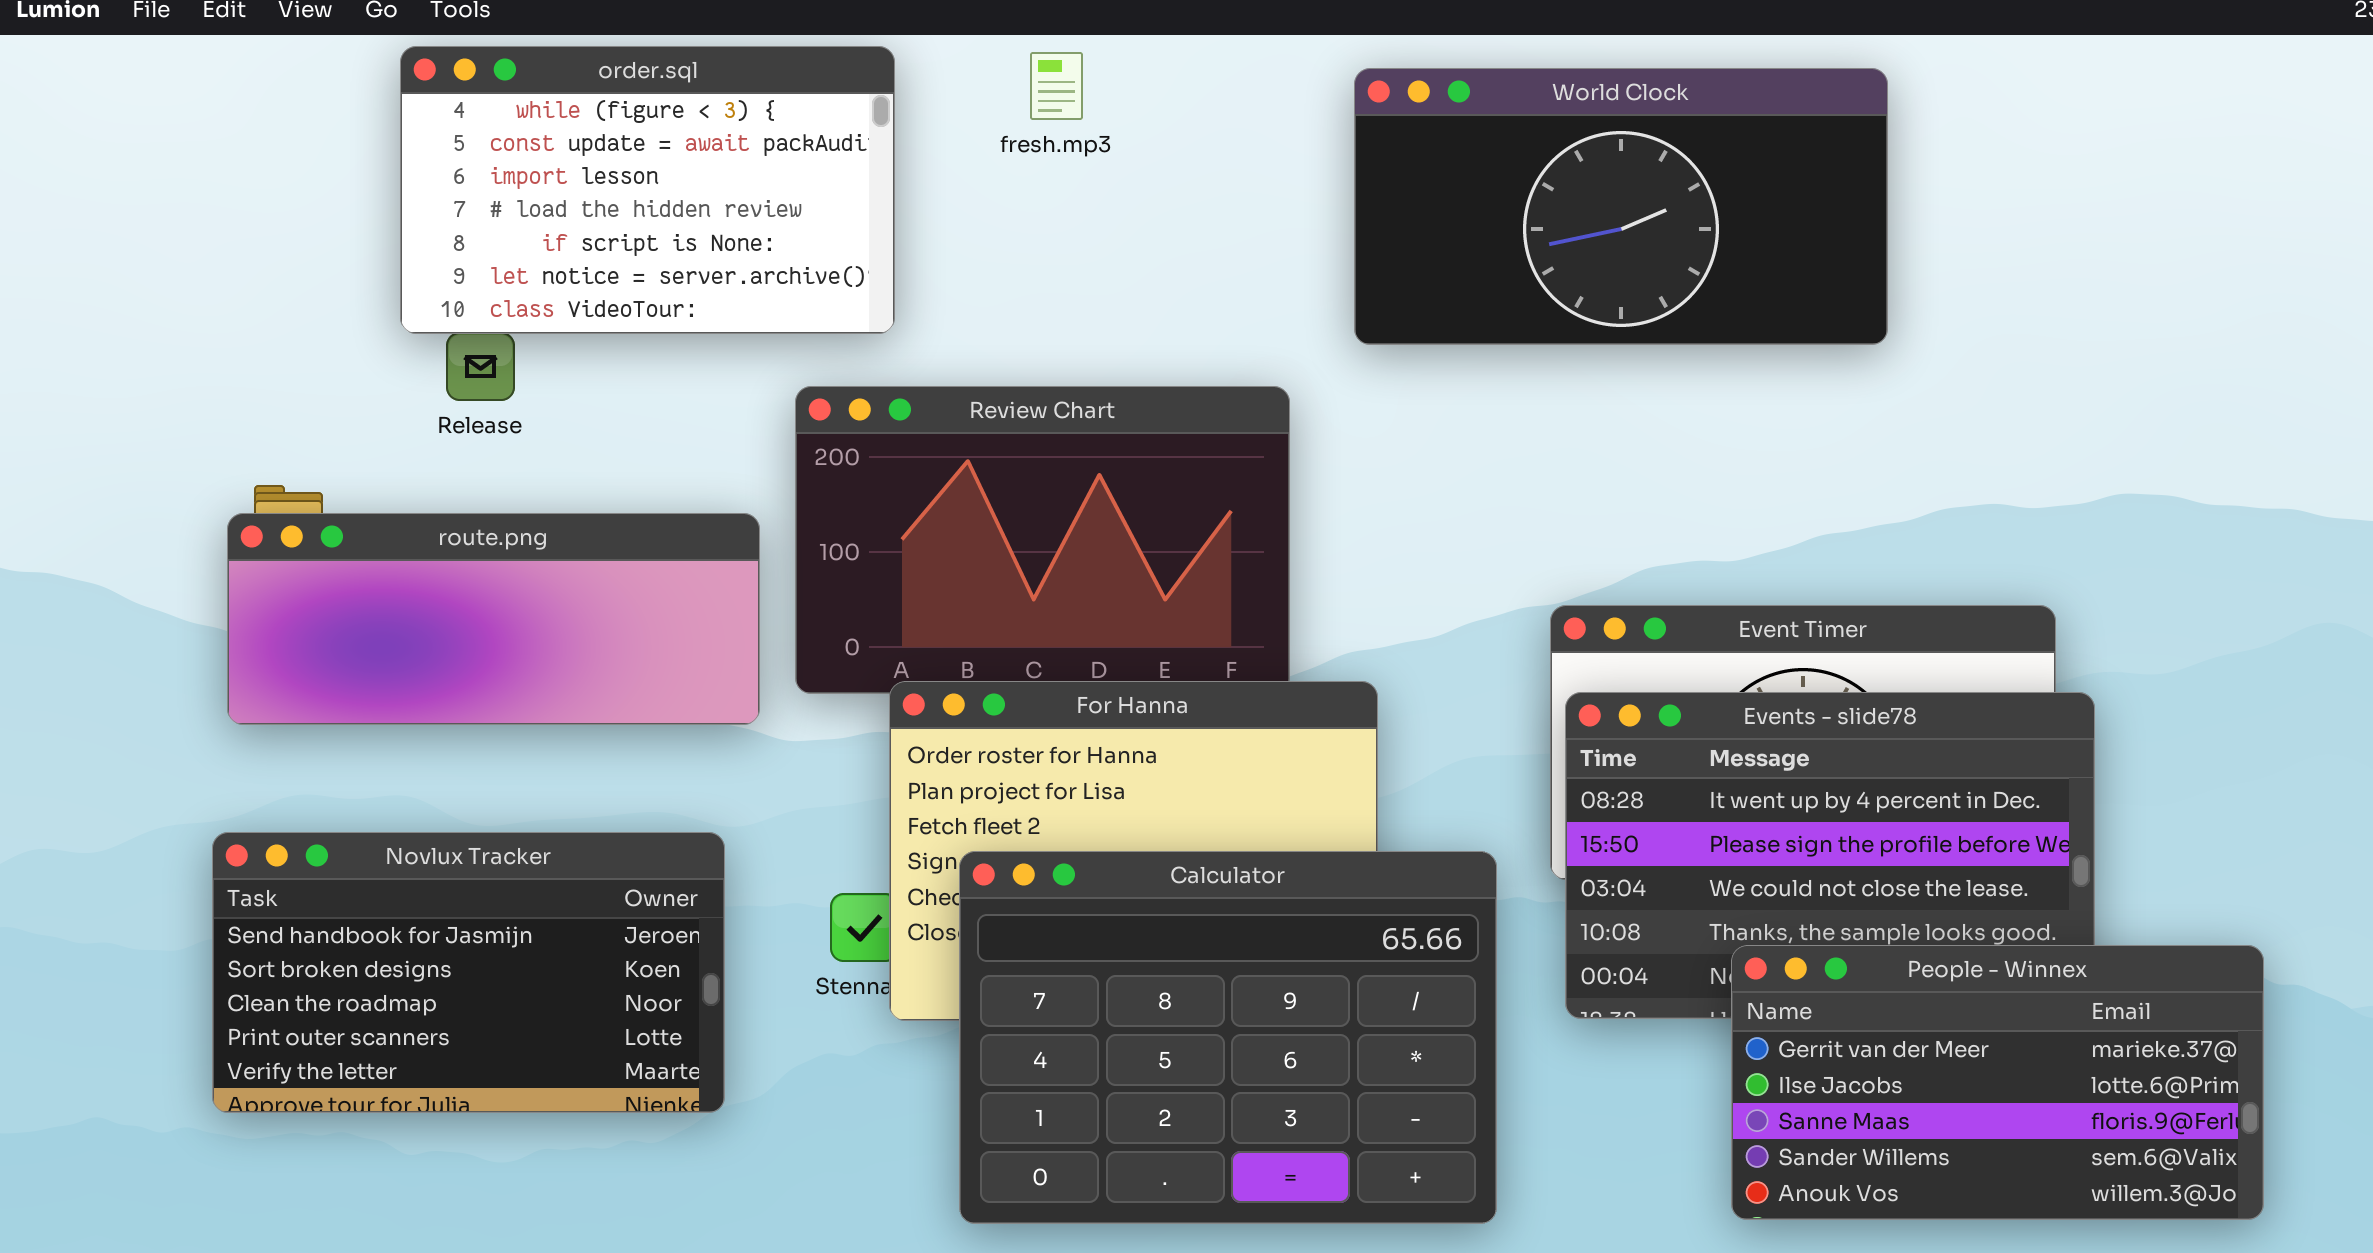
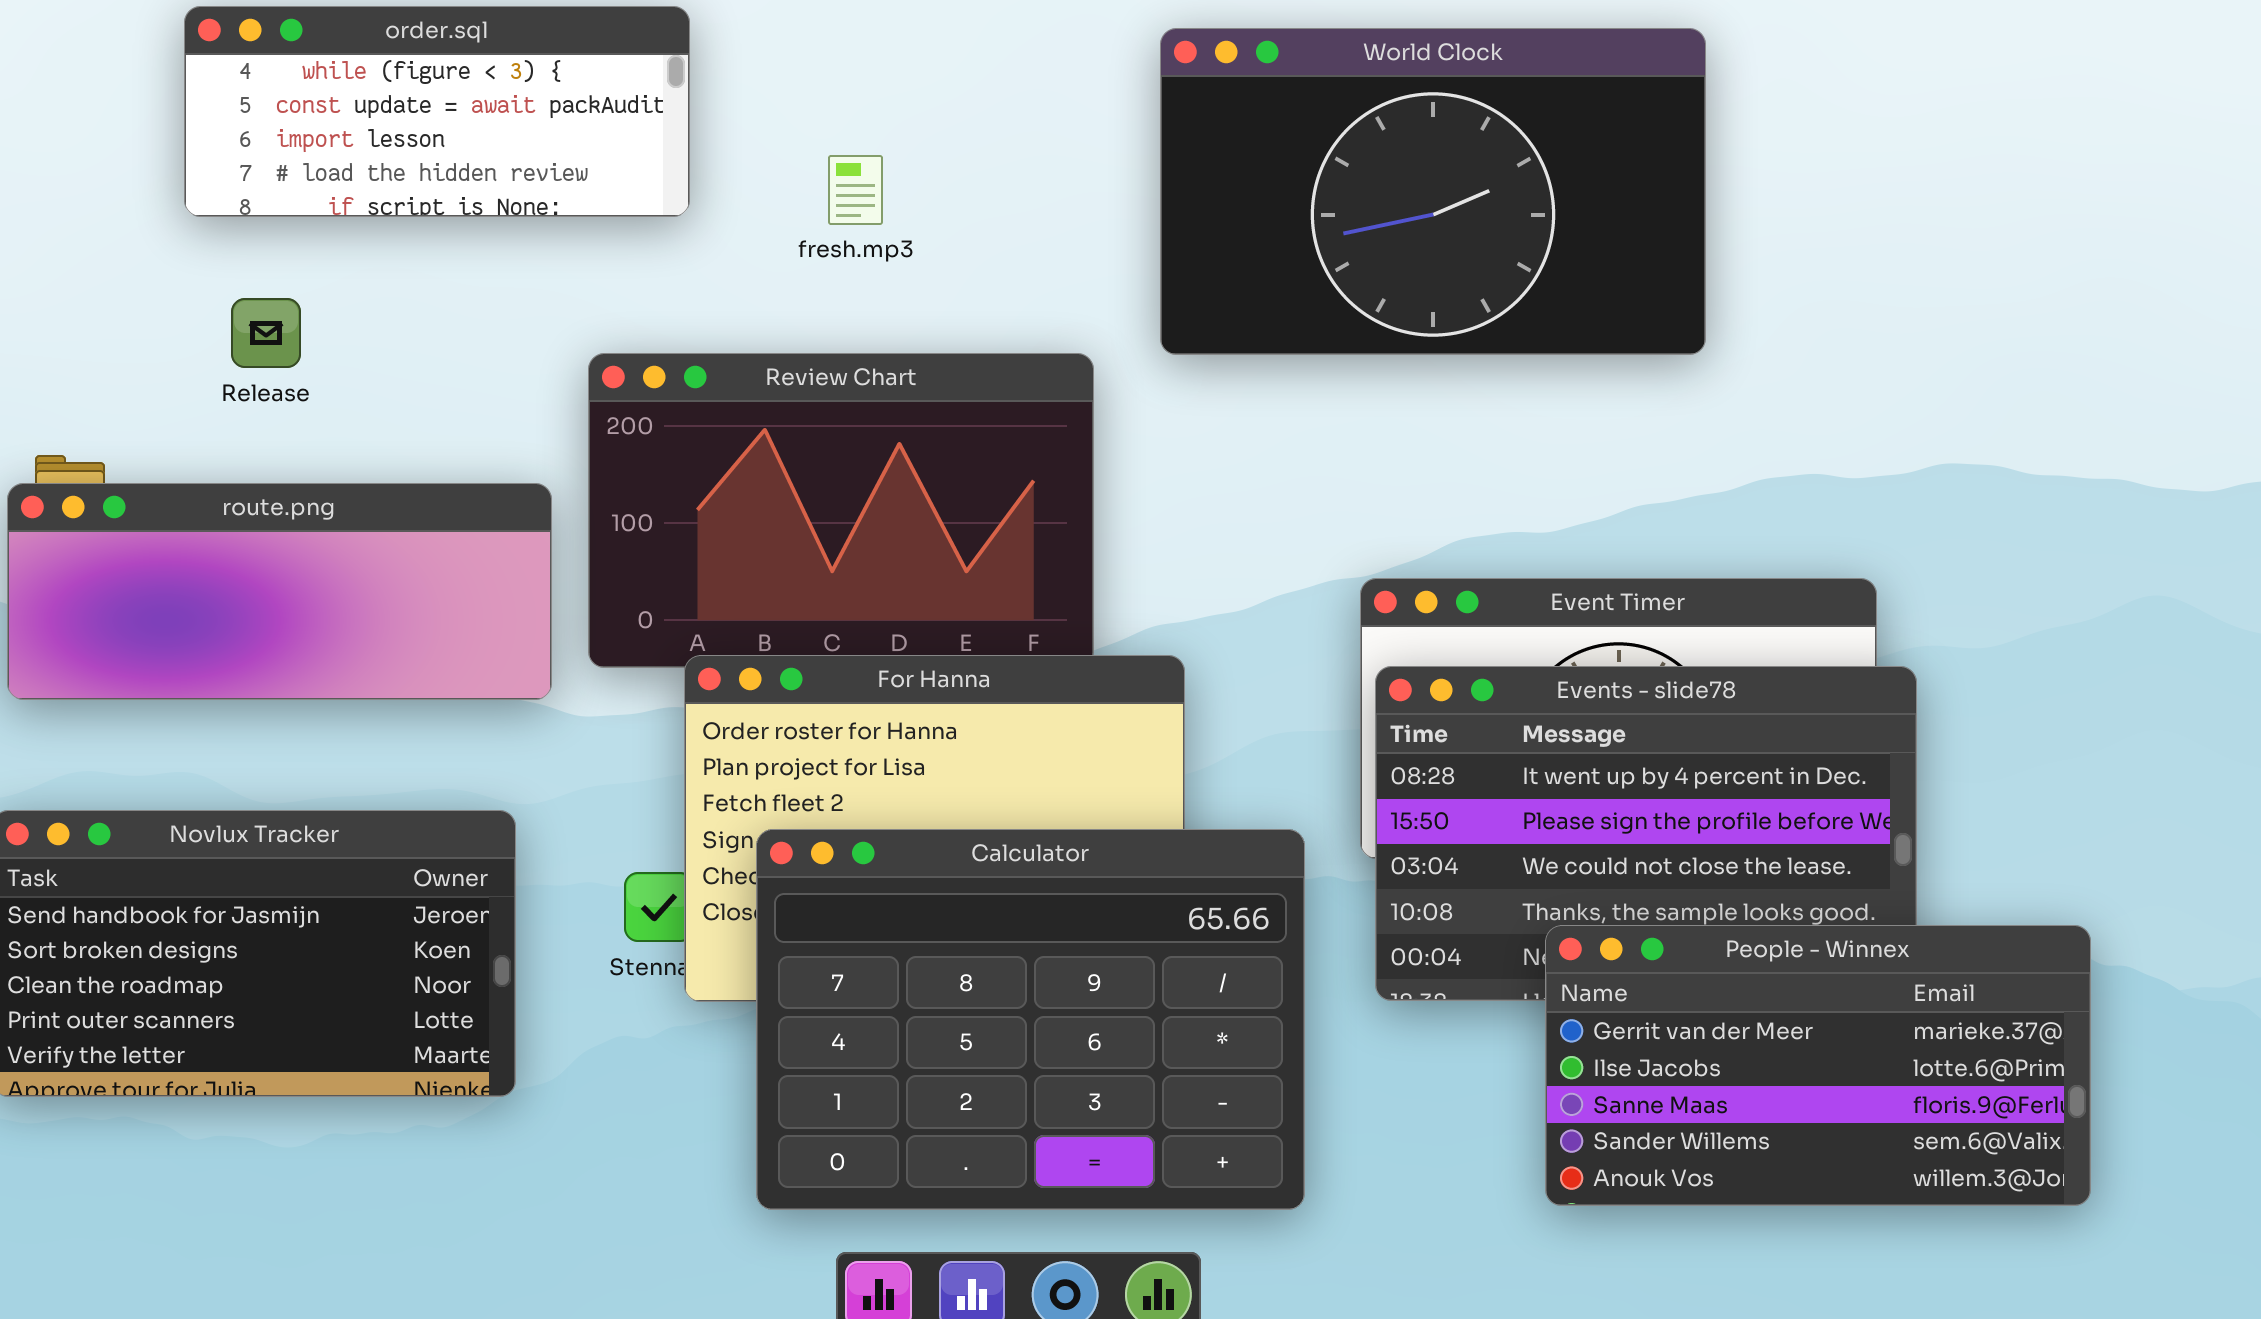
order.sql: [400,46,895,334] -> [184,6,690,217], resized
fresh.mp3: [1030,52,1083,120] -> [828,155,883,225], moved
World Clock: [1354,68,1888,345] -> [1160,28,1706,355], resized

